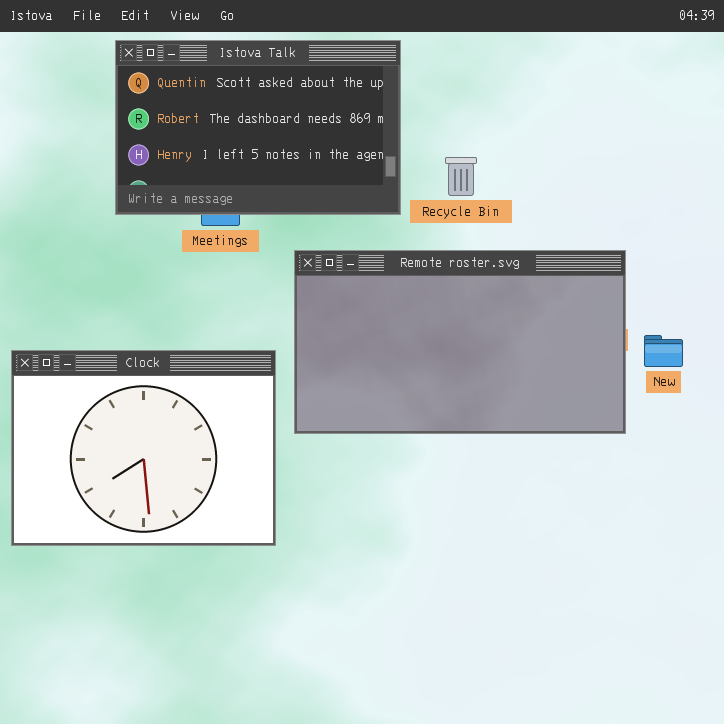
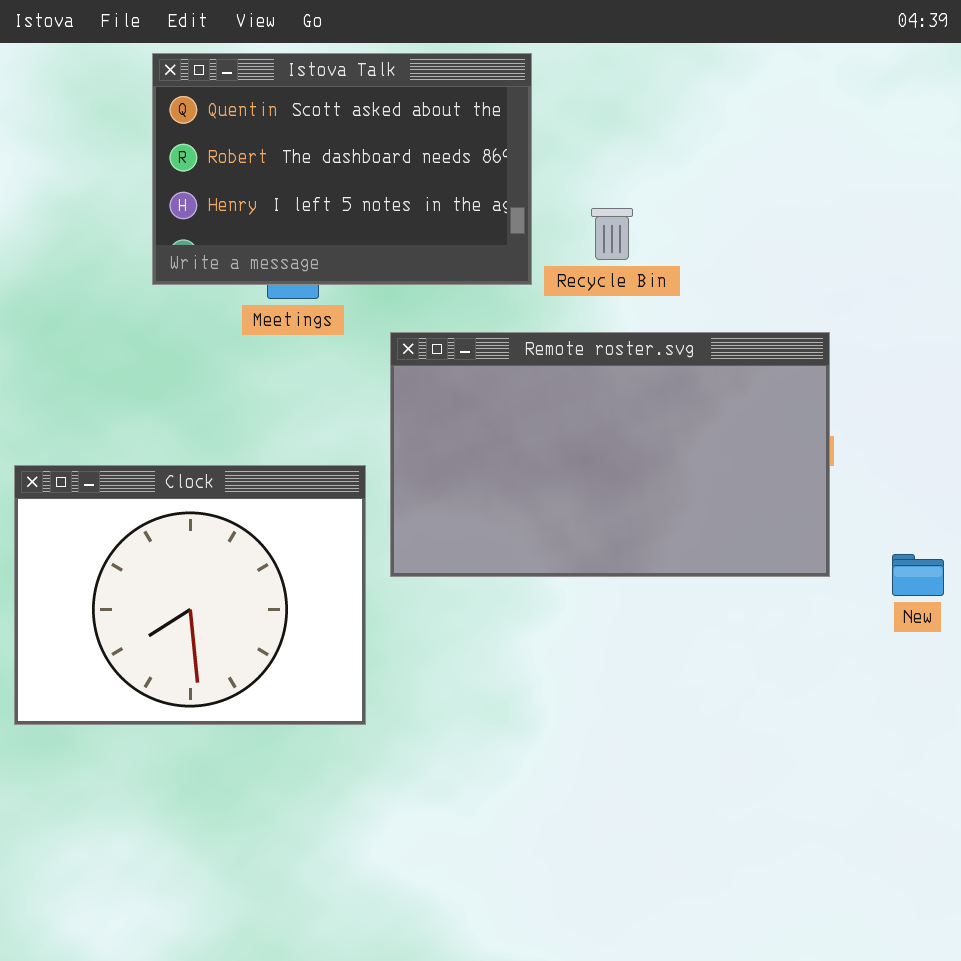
New: [644,335,683,367] -> [892,554,944,596], moved

